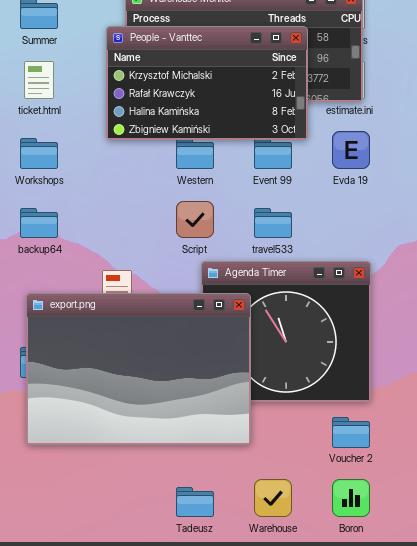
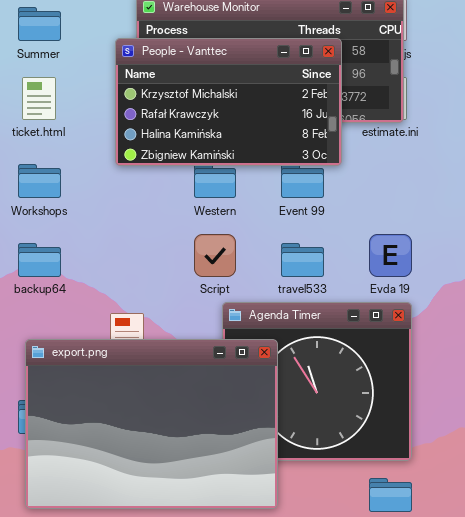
Evda 19: [332,131,370,169] -> [369,234,412,277], moved

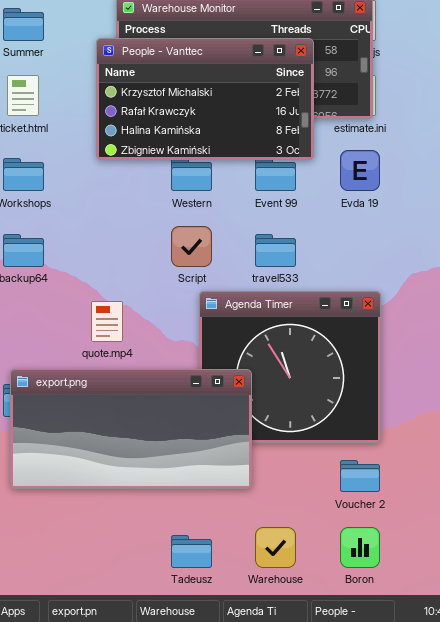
Evda 19: [369,234,412,277] -> [340,150,380,191], moved
export.png: [25,339,278,509] -> [10,369,252,489], resized

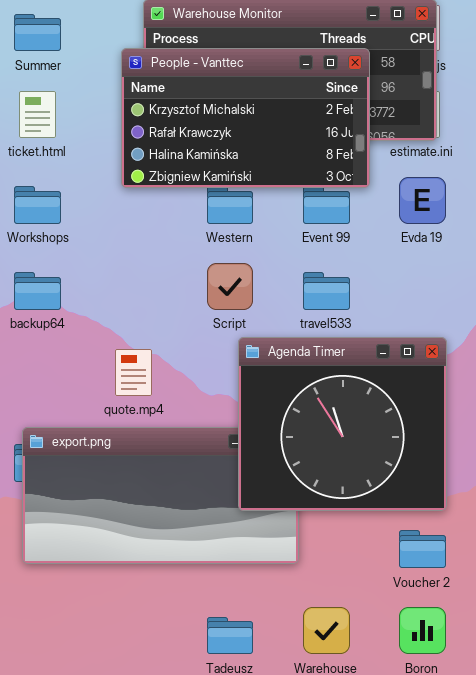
Agenda Timer: [199,291,381,443] -> [238,337,447,511], raised

